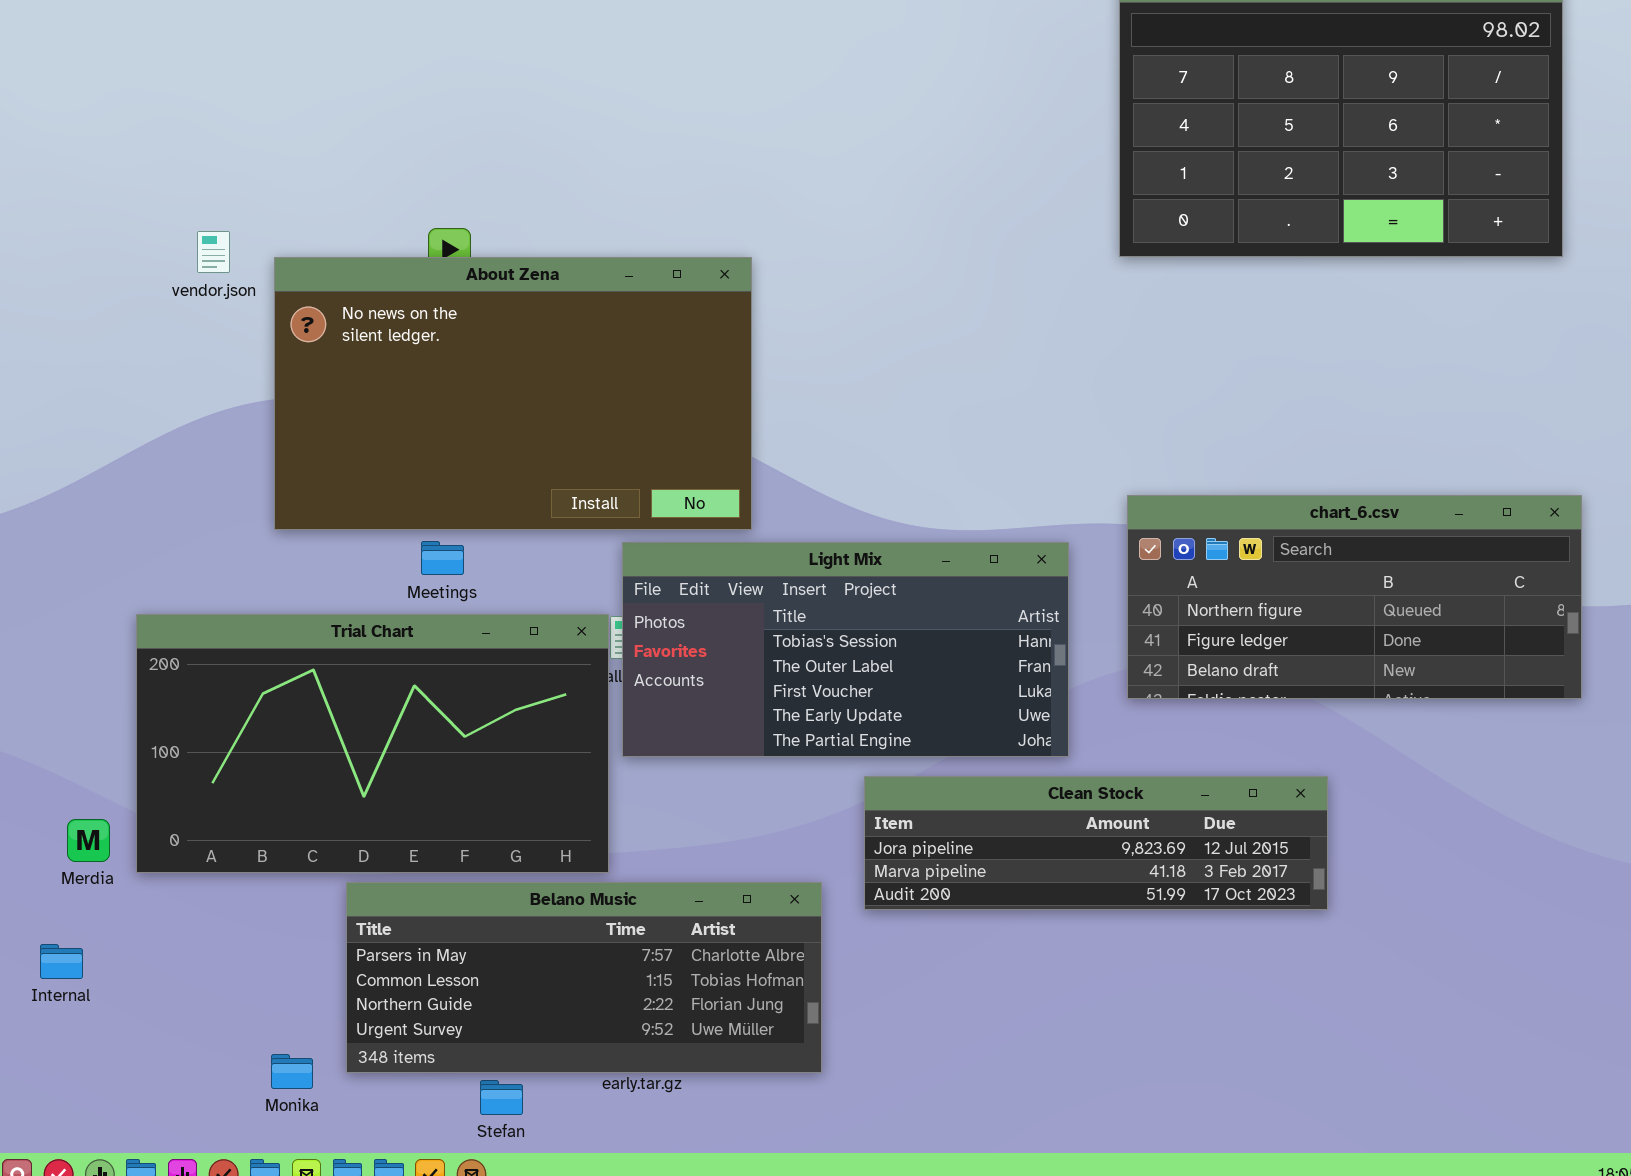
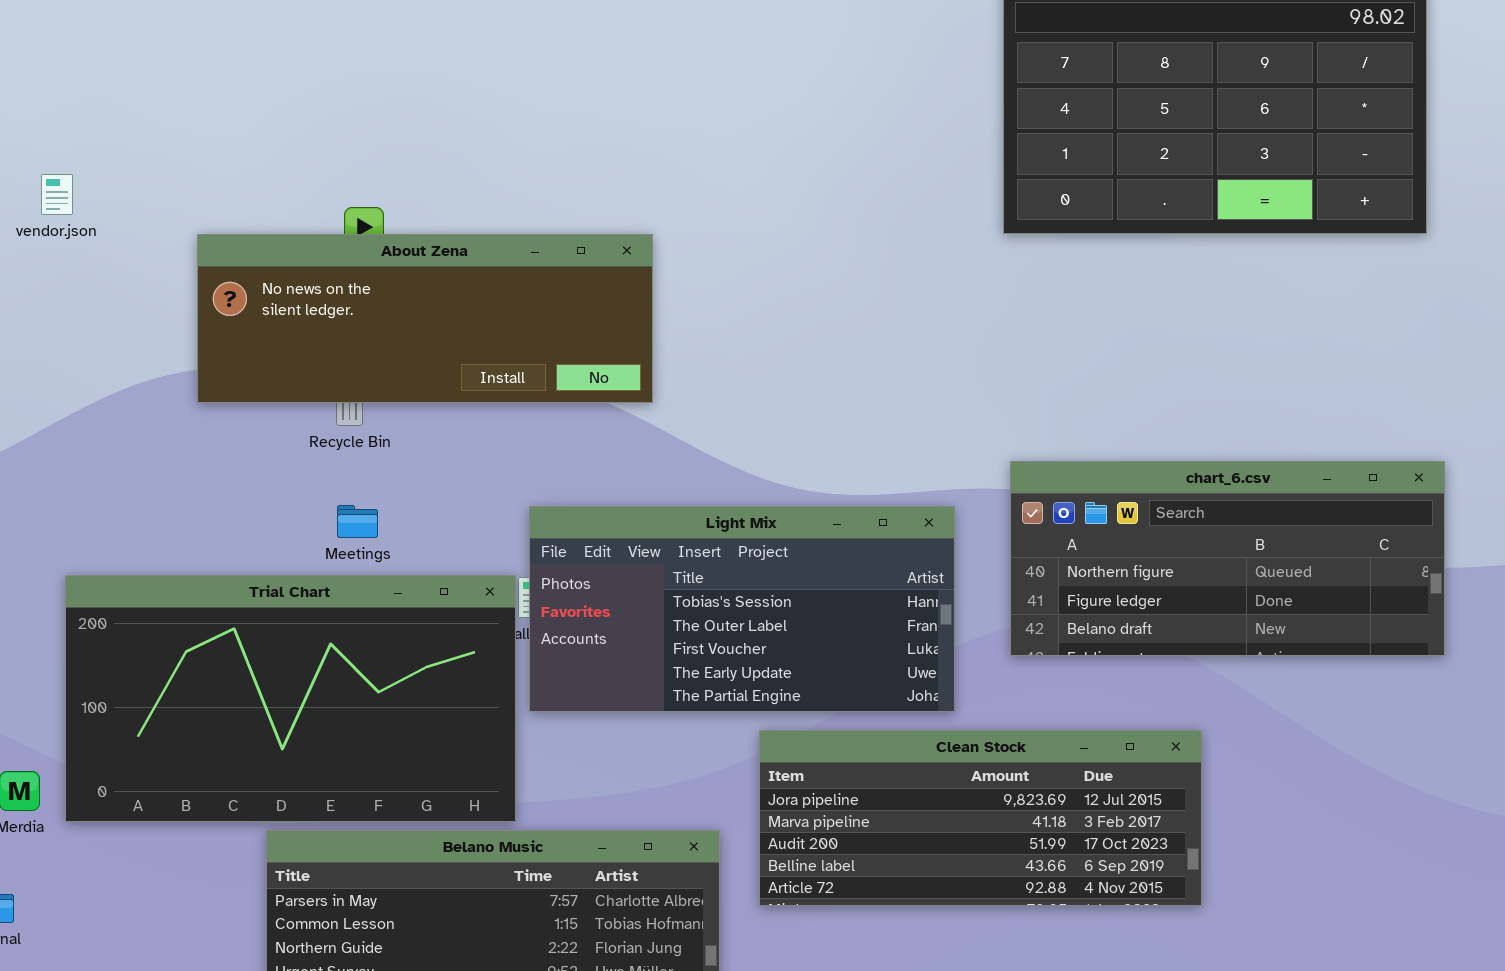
vendor.json: [197,231,230,273] -> [41,174,73,215], moved
About Zena: [274,257,752,530] -> [197,234,653,403], resized
Clean Stock: [864,776,1328,910] -> [759,730,1202,906], resized

